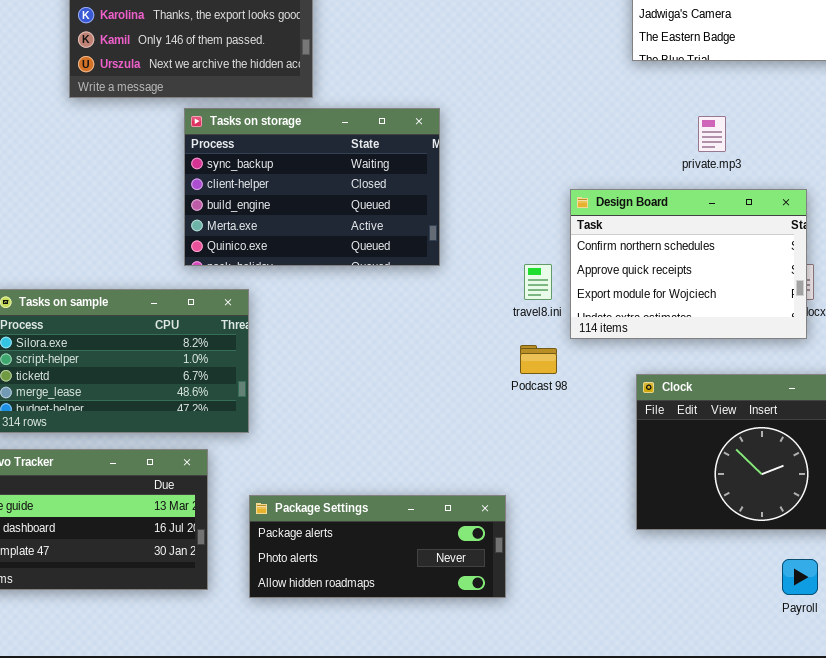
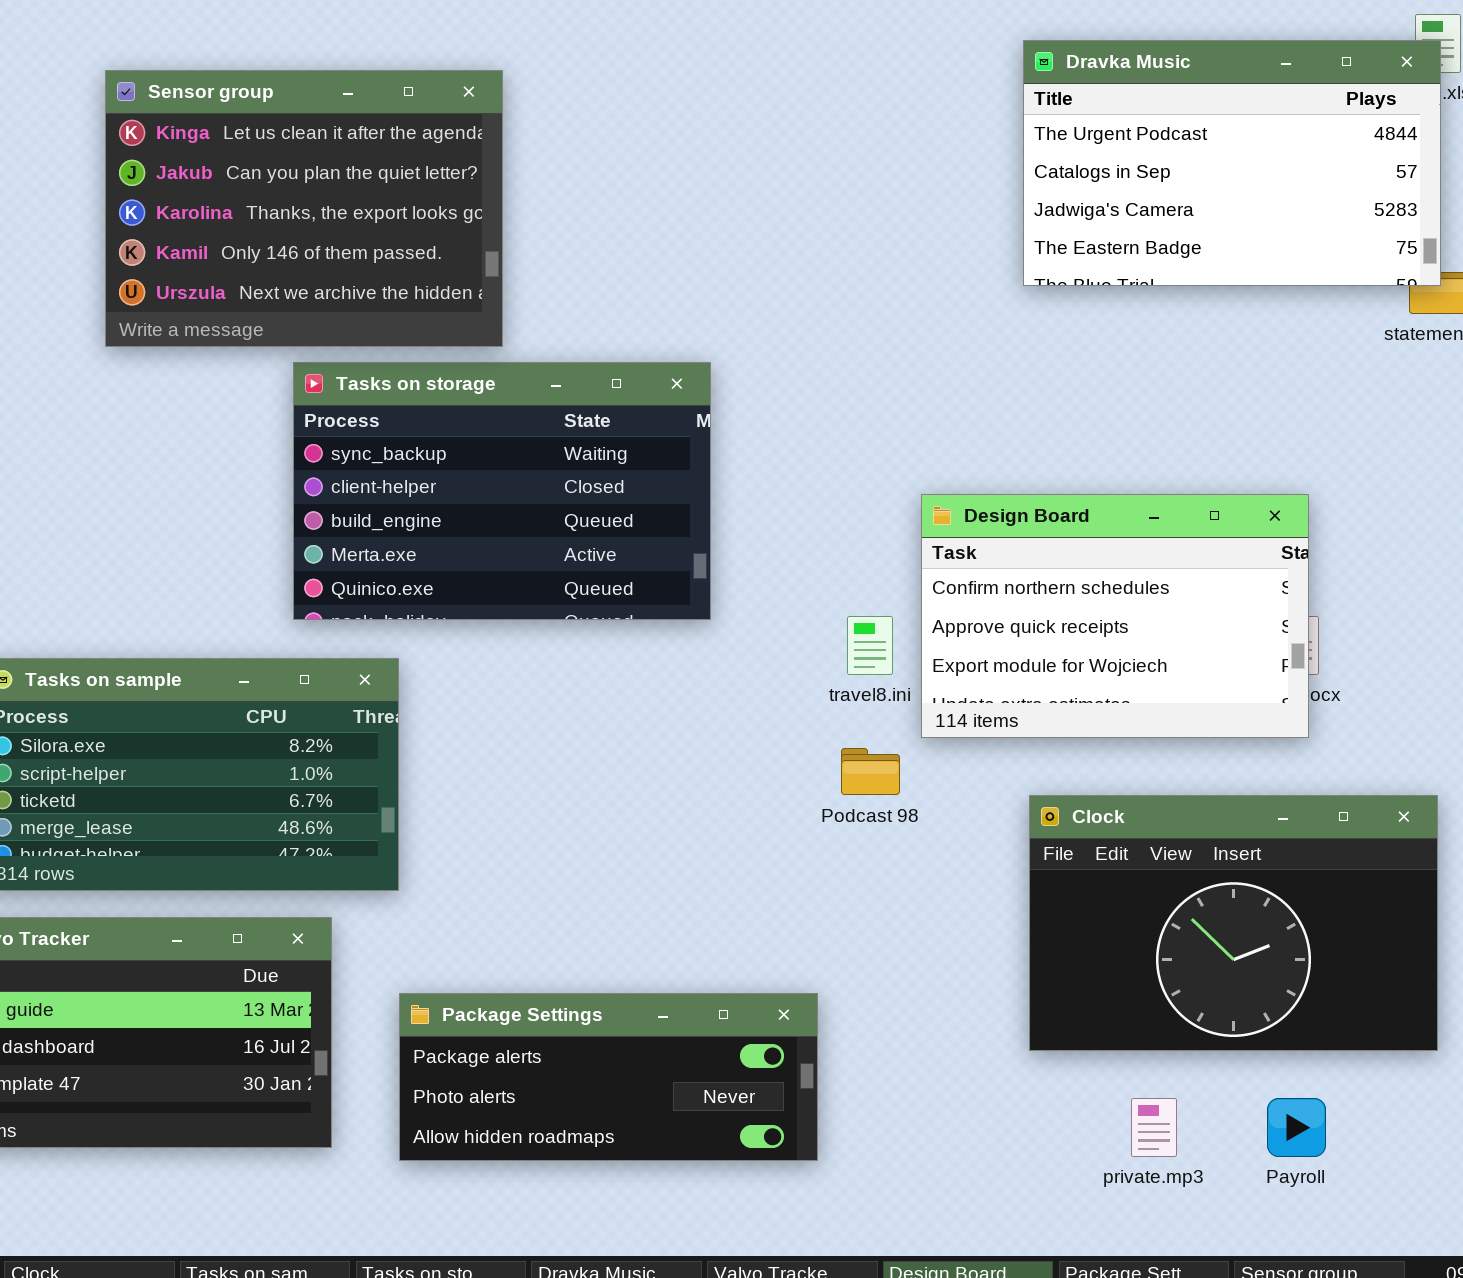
private.mp3: [698,116,726,152] -> [1131,1098,1177,1157], moved

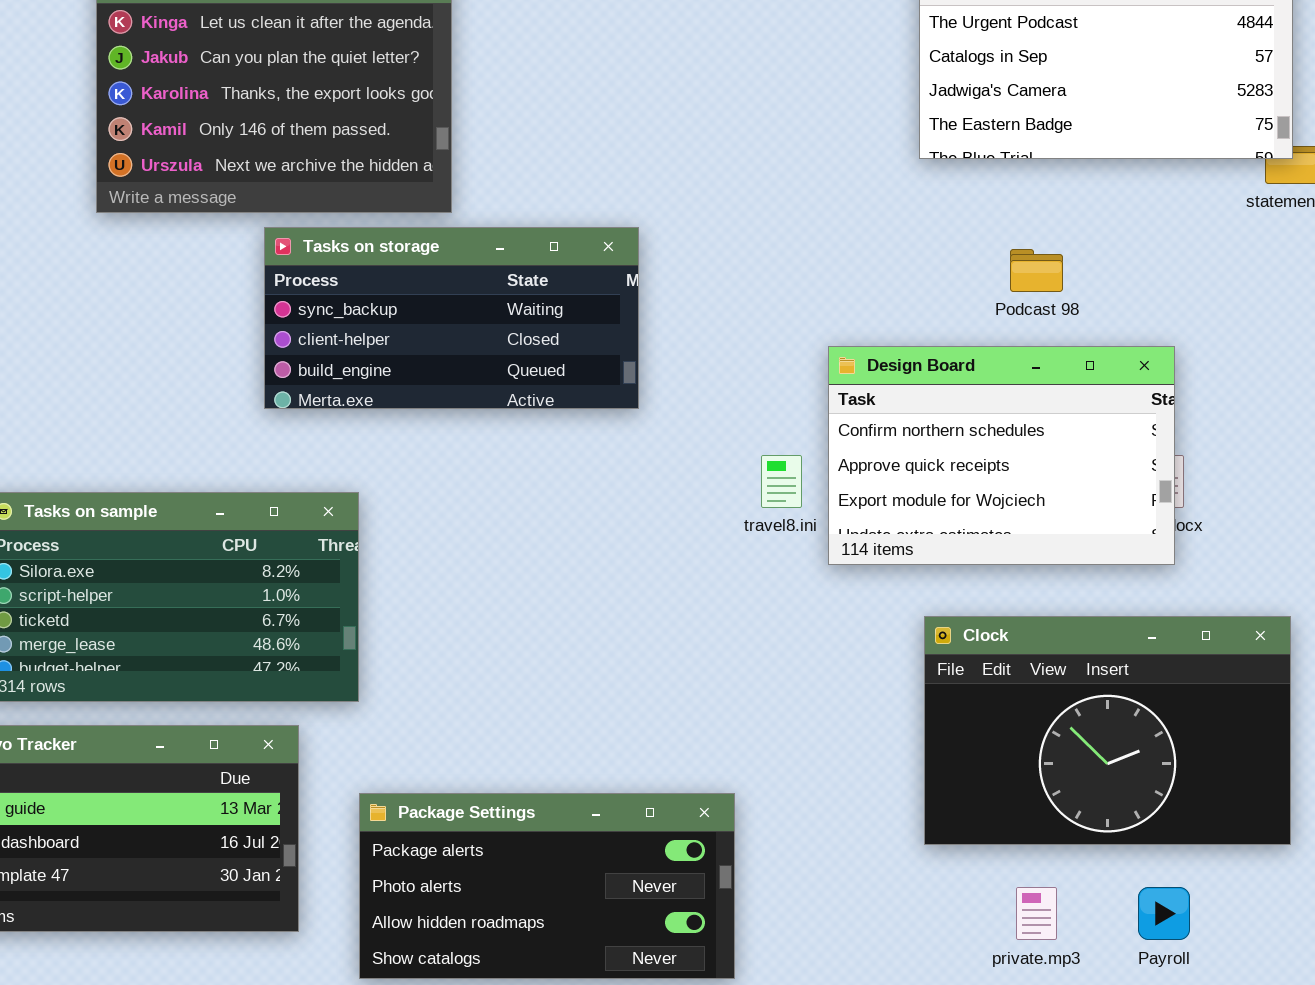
Tasks on storage: [293,362,711,620] -> [264,227,639,409], resized
Podcast 98: [841,748,900,795] -> [1010,249,1063,292], moved
Package Settings: [399,993,818,1161] -> [359,793,735,979], resized

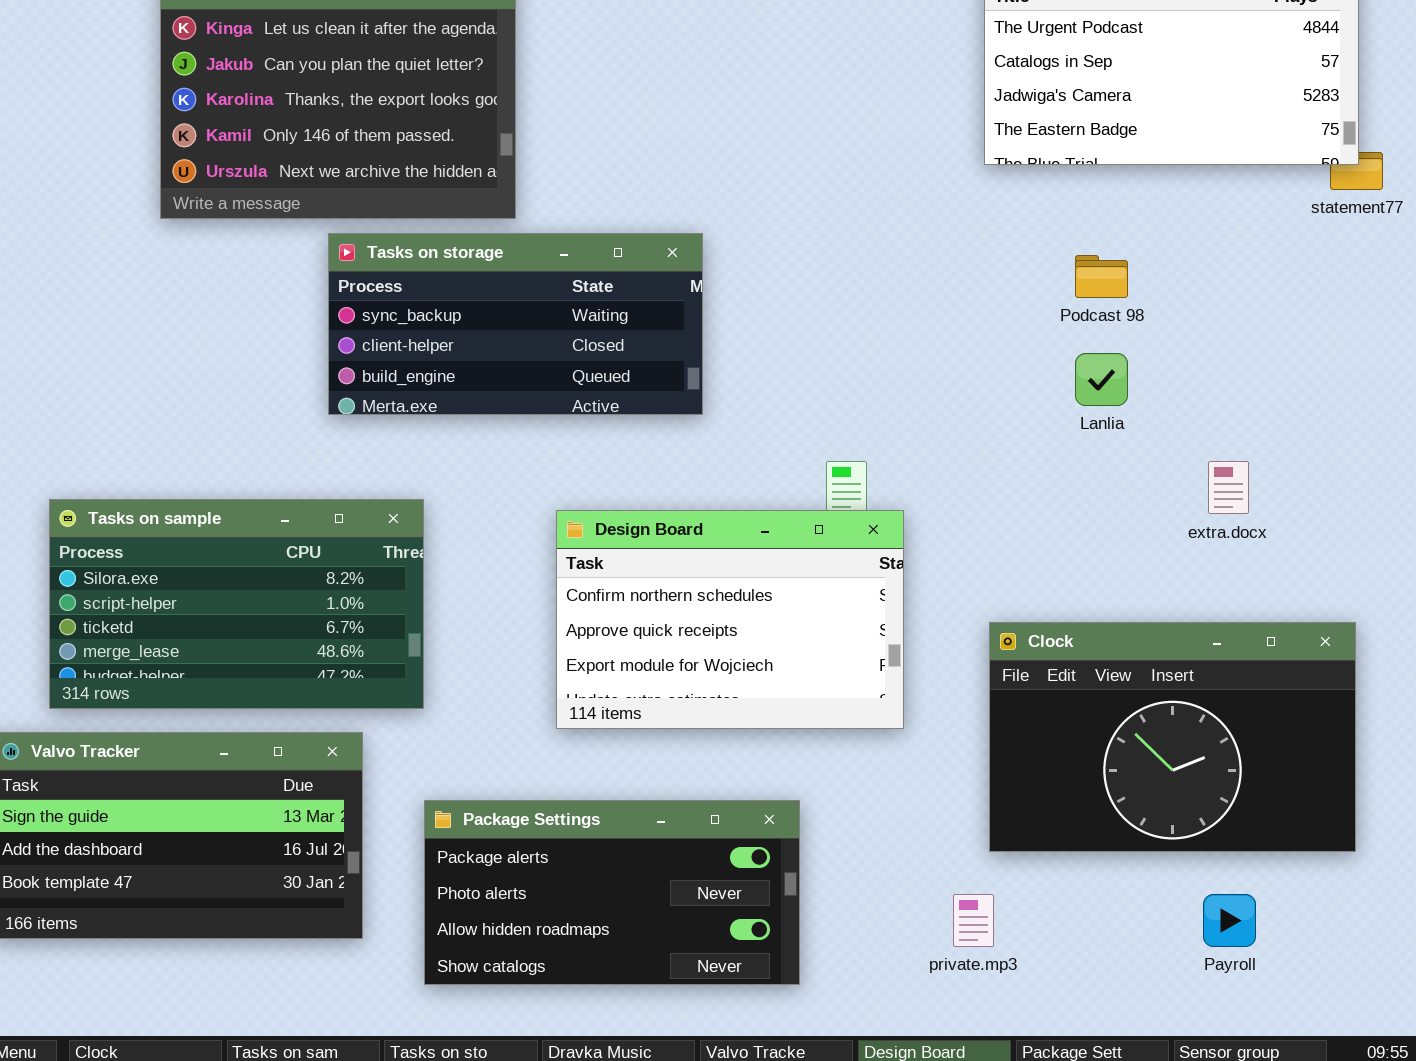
Design Board: [828,346,1175,565] -> [556,510,904,729], moved
private.mp3: [1016,887,1057,940] -> [953,894,994,947], moved

